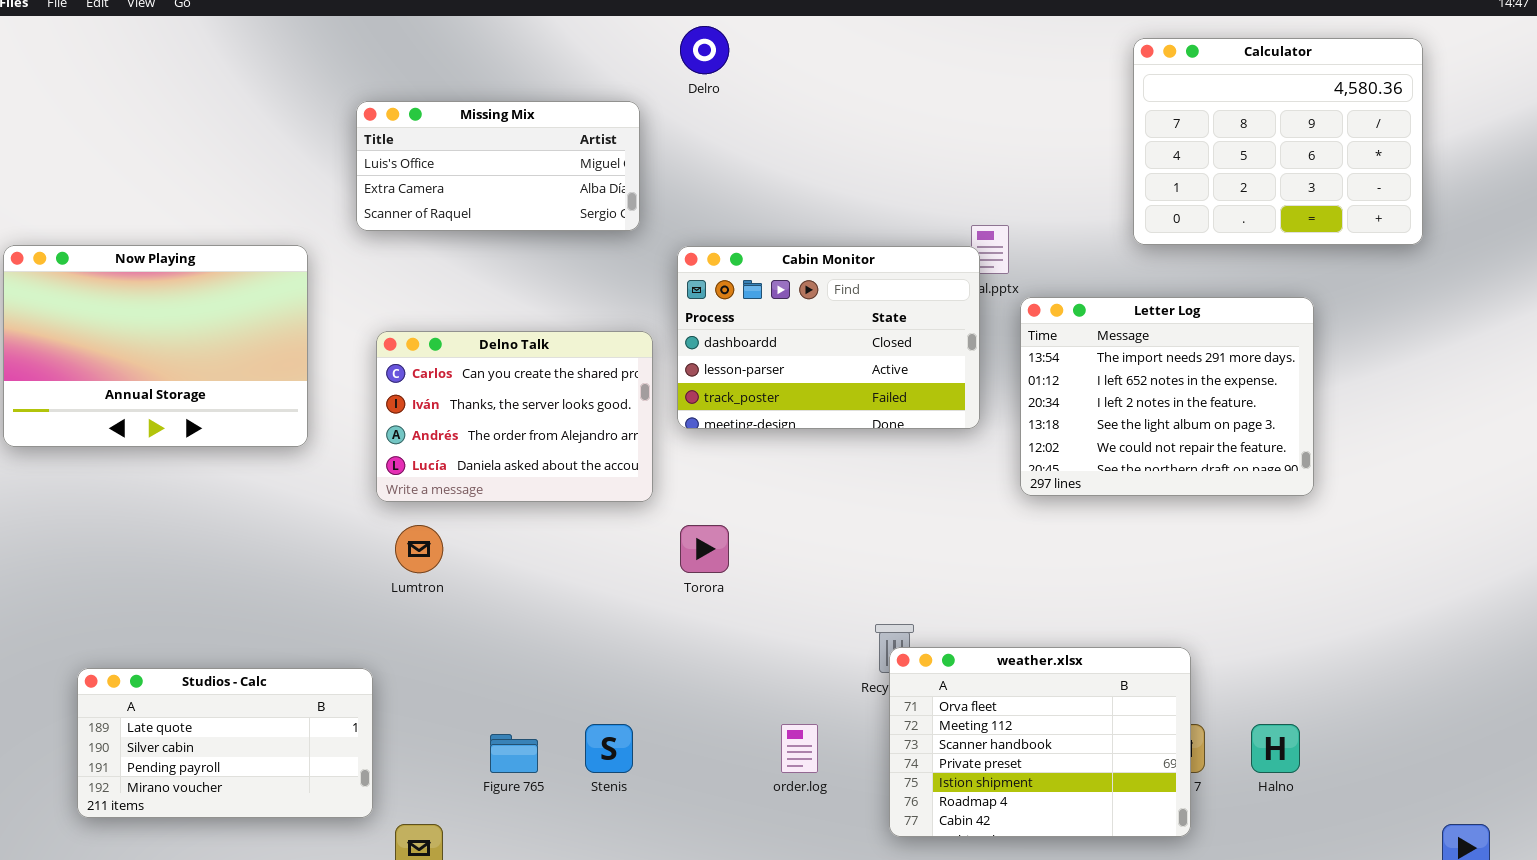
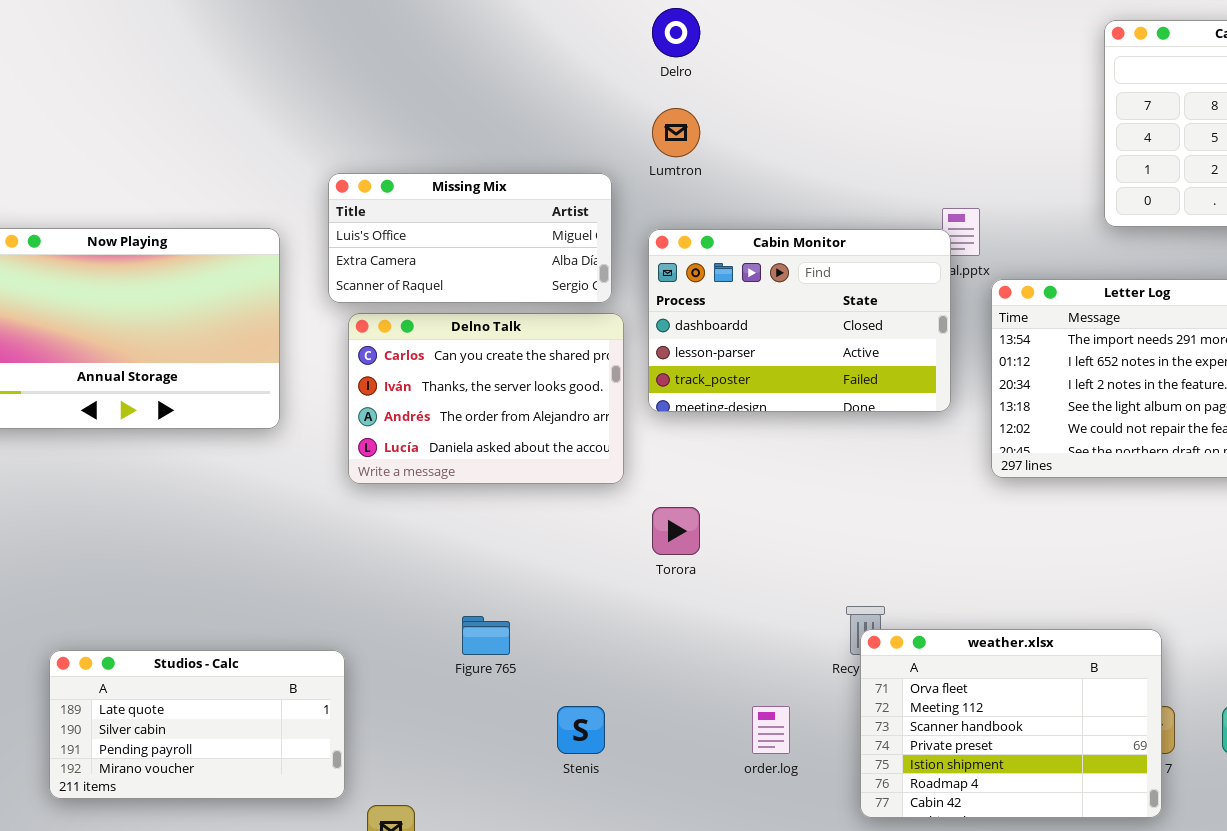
Missing Mix: [356,101,640,231] -> [328,173,612,303], moved
Lumtron: [395,525,443,573] -> [652,108,700,157], moved
Figure 765: [490,734,538,773] -> [462,616,510,655], moved

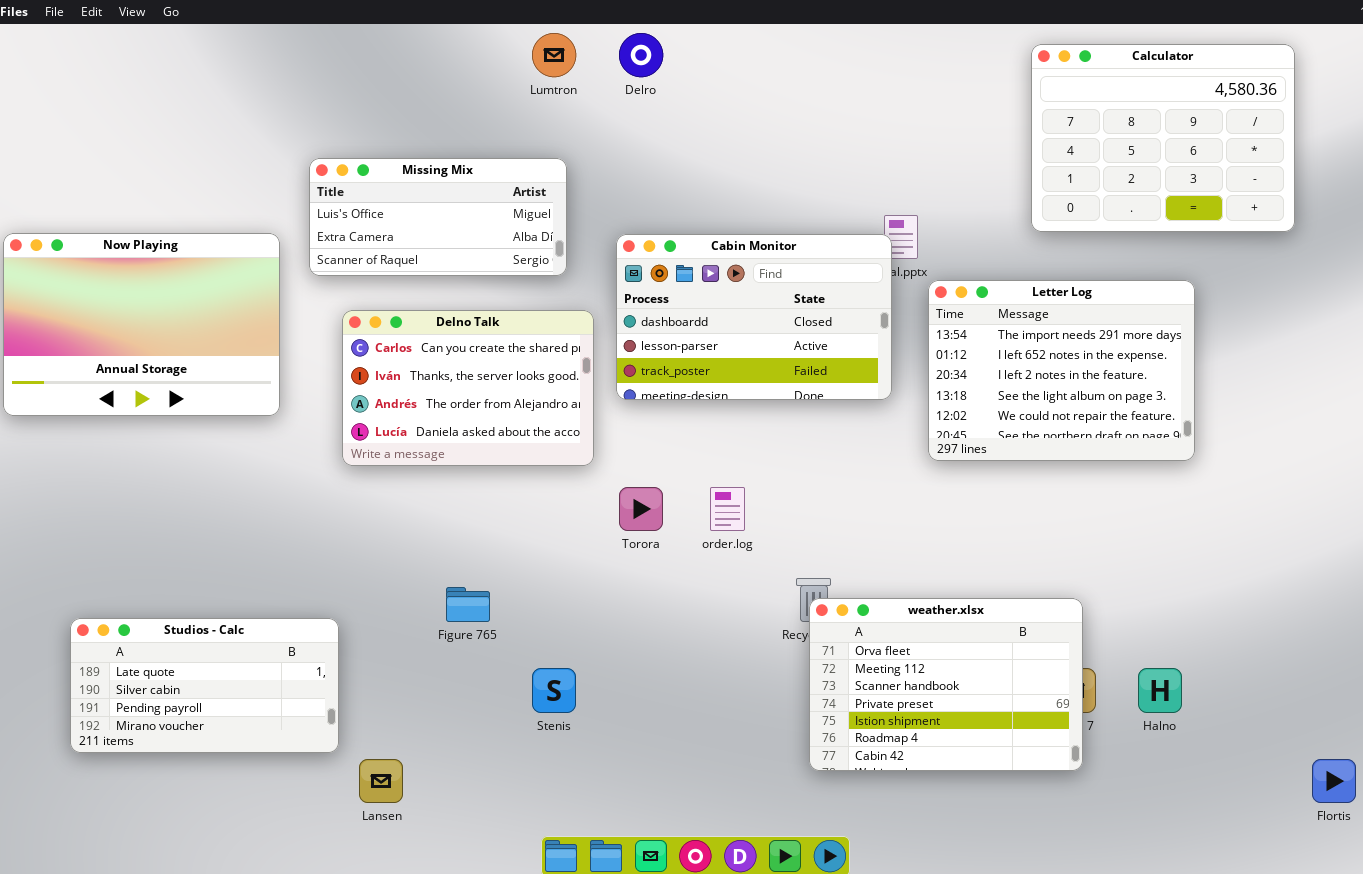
Lumtron: [652,108,700,157] -> [532,33,576,77], moved
Missing Mix: [328,173,612,303] -> [309,158,567,276], moved
order.log: [752,706,790,754] -> [710,487,745,531], moved

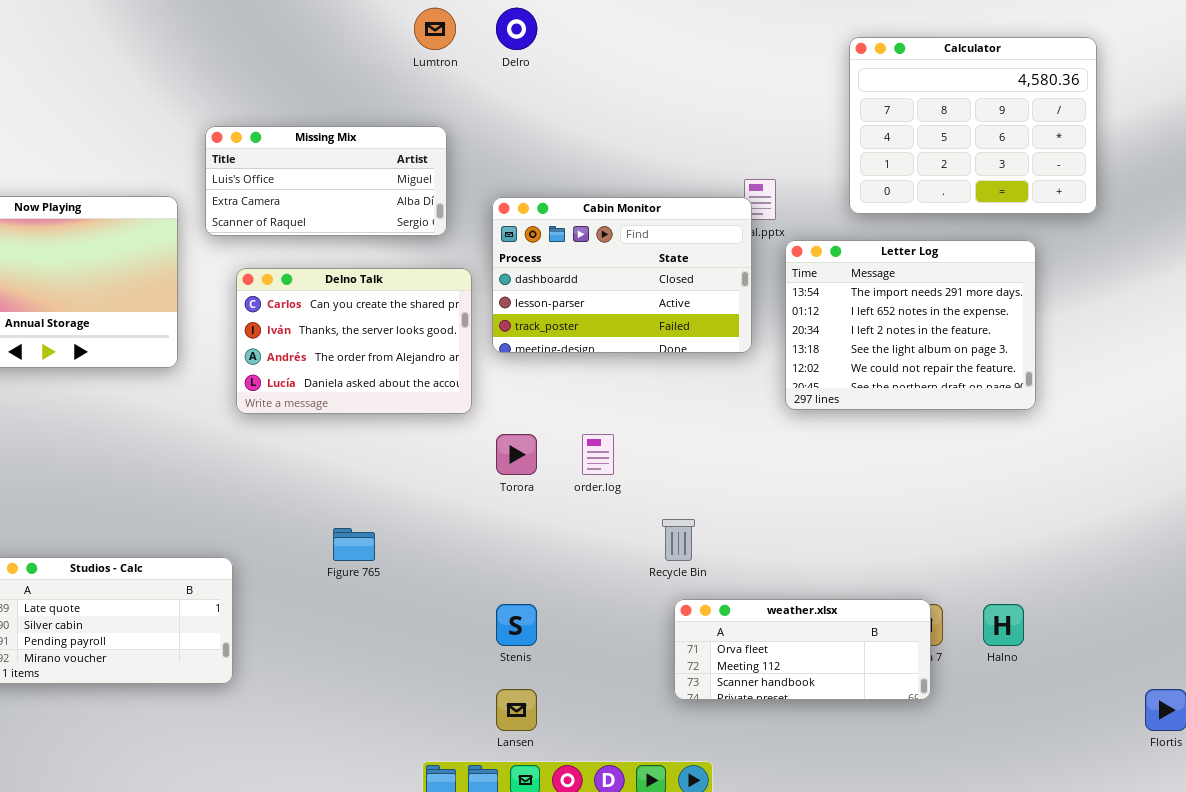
Calculator: [1031,44,1295,232] -> [849,37,1097,214], moved
weather.xlsx: [809,598,1083,771] -> [674,599,931,700], resized
Stenis: [532,668,576,713] -> [496,604,537,646], moved
Lansen: [359,759,403,803] -> [496,689,537,731], moved

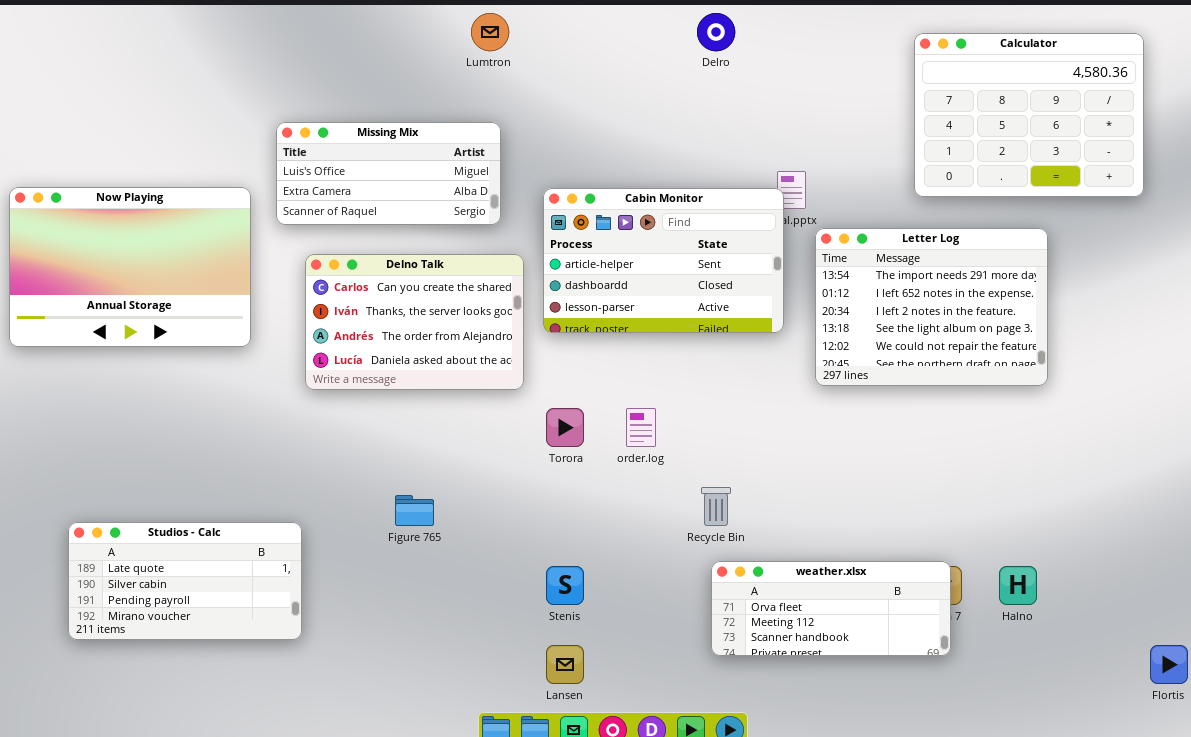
Delro: [496,8,537,50] -> [697,13,735,51], moved
Calculator: [849,37,1097,214] -> [914,33,1144,197], moved
Cabin Monitor: [492,197,752,353] -> [543,188,784,333], scrolled up 1 row

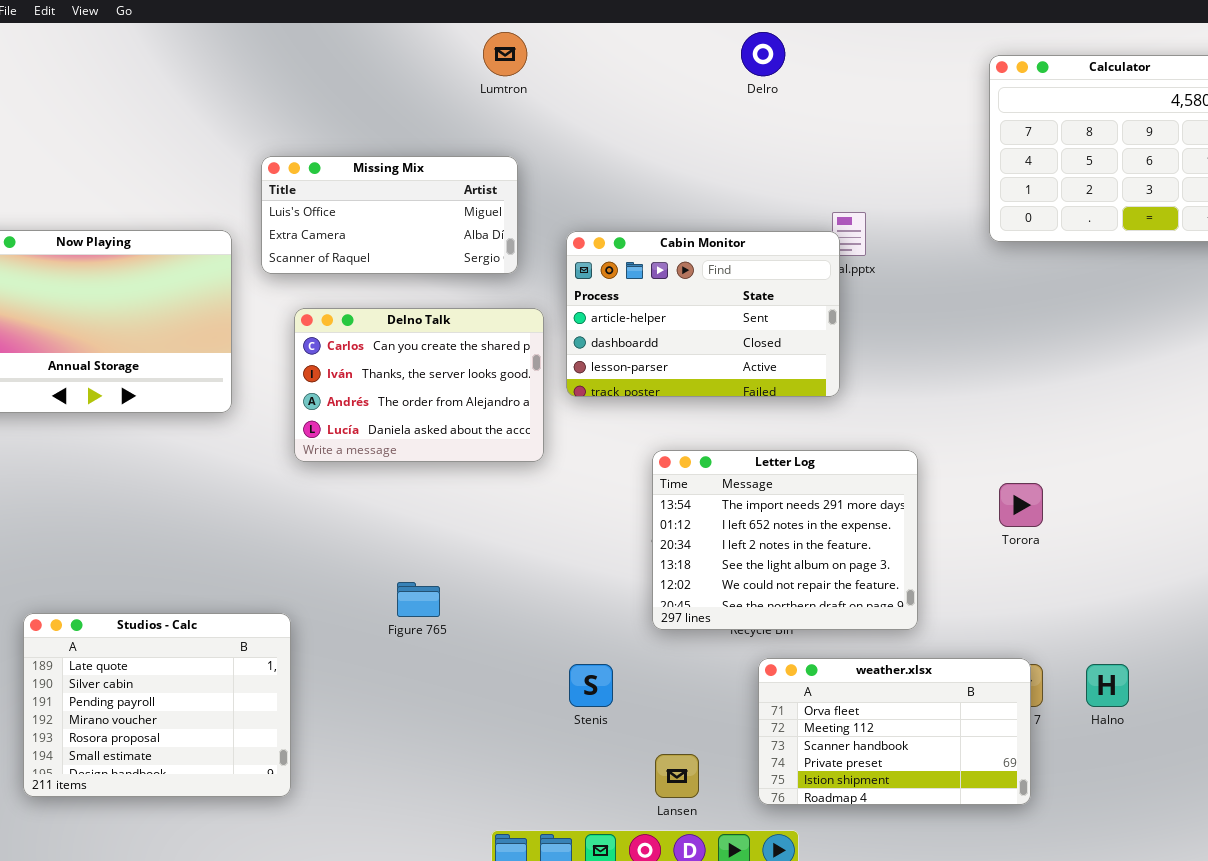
Letter Log: [815,228,1048,386] -> [652,450,918,630], moved
Torora: [546,408,584,447] -> [999,483,1043,527], moved
Studios - Calc: [68,522,302,640] -> [23,613,291,797], resized
weather.xlsx: [711,561,951,656] -> [758,658,1031,805], resized
Lansen: [546,645,584,684] -> [655,754,699,798], moved

